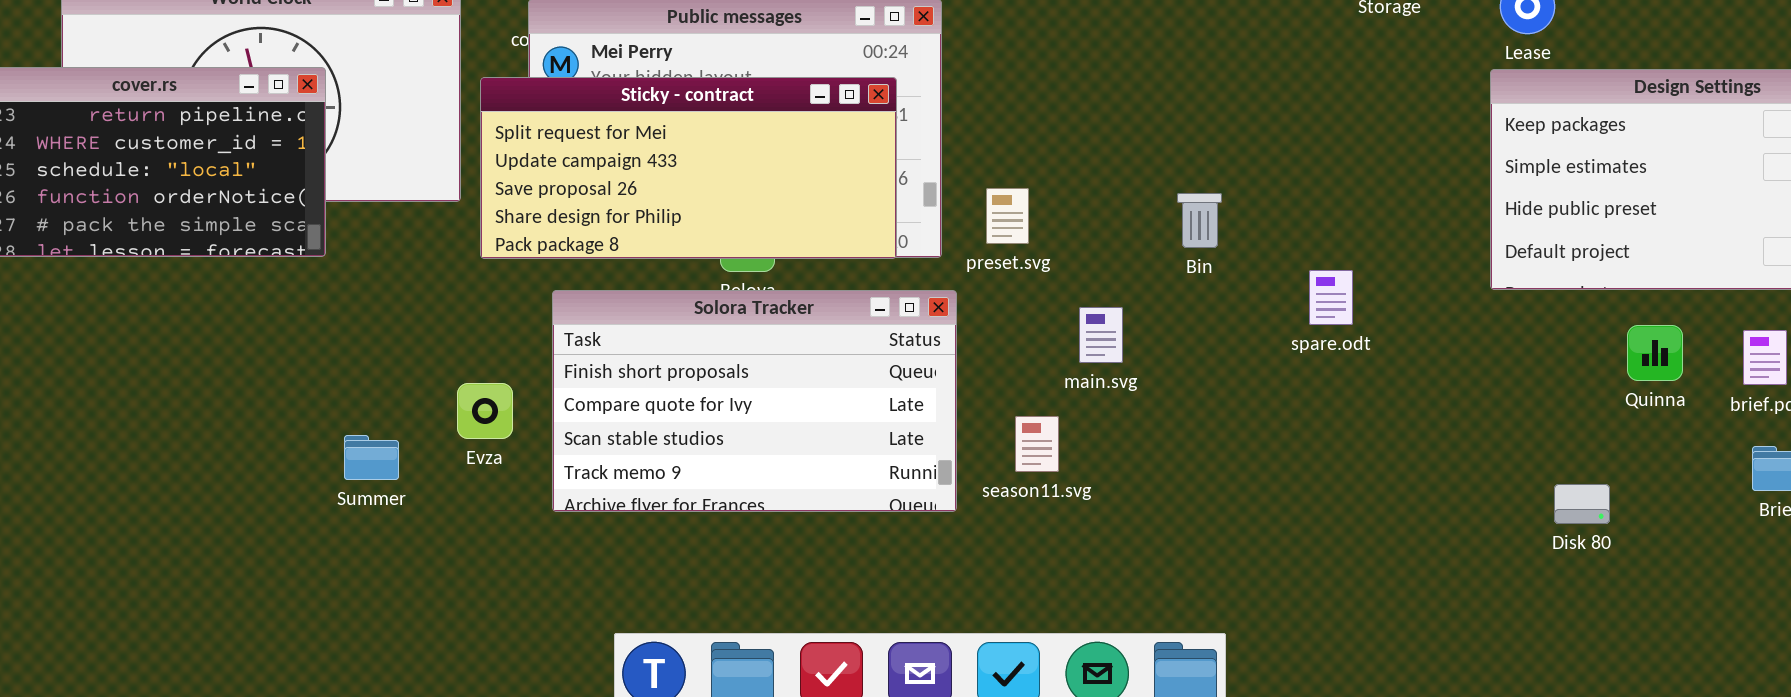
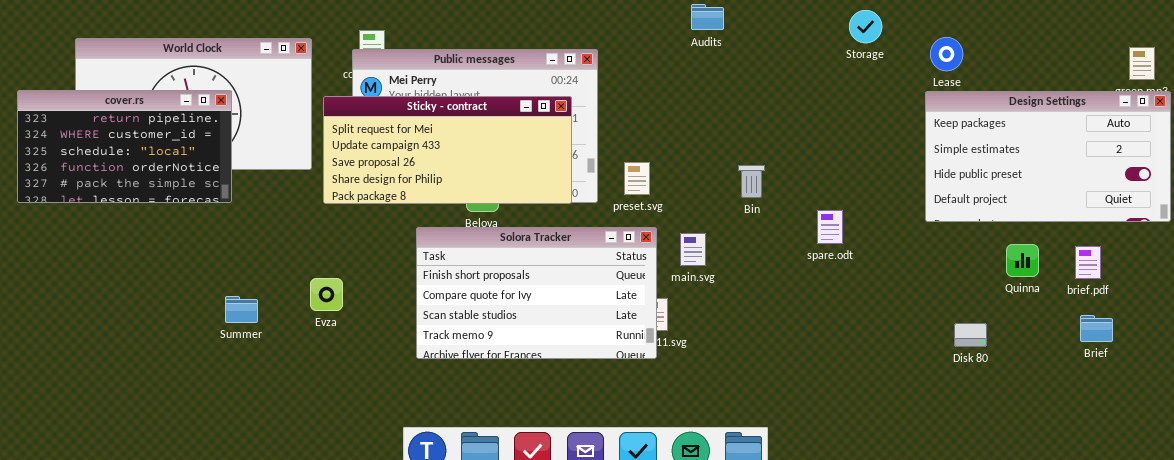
Solora Tracker: [552,290,957,512] -> [416,227,657,359], moved
Summer: [344,435,399,480] -> [225,296,258,323], moved
Disk 80: [1554,484,1610,524] -> [954,323,987,347], moved

